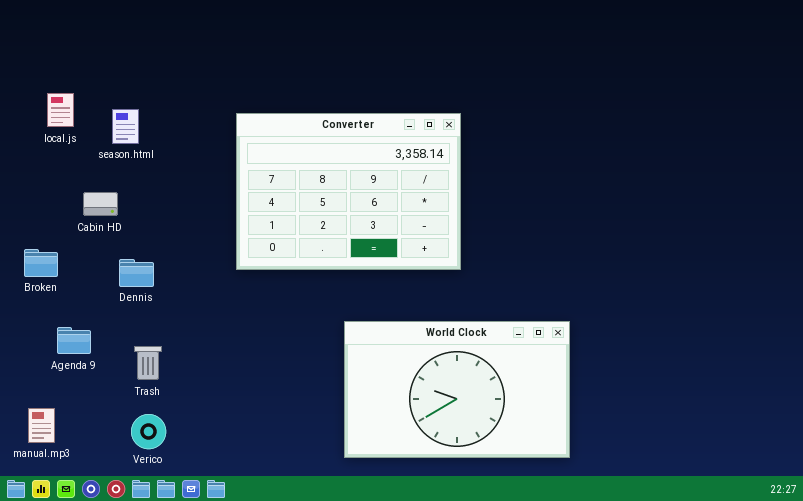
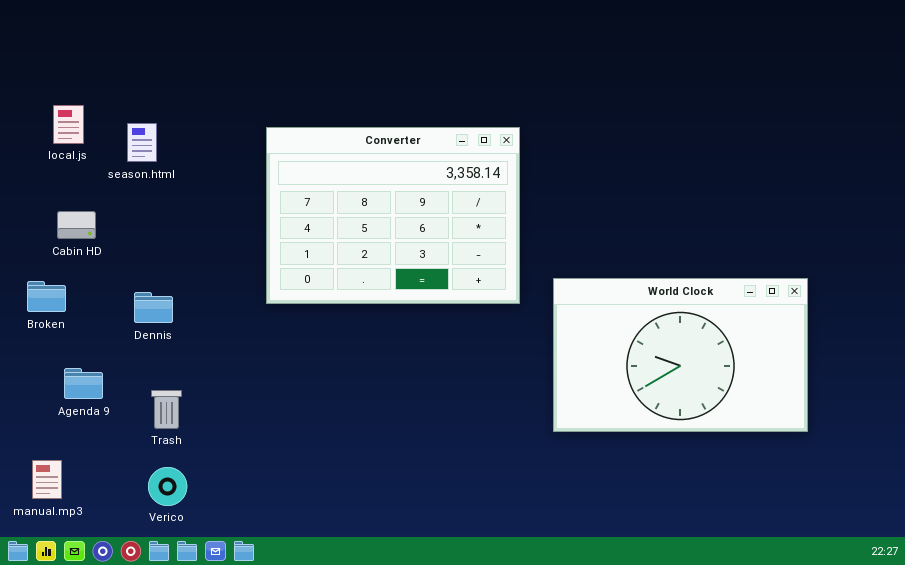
Cabin HD: [83,192,118,216] -> [57,211,96,239], moved
World Clock: [344,321,570,458] -> [553,278,808,432], moved

